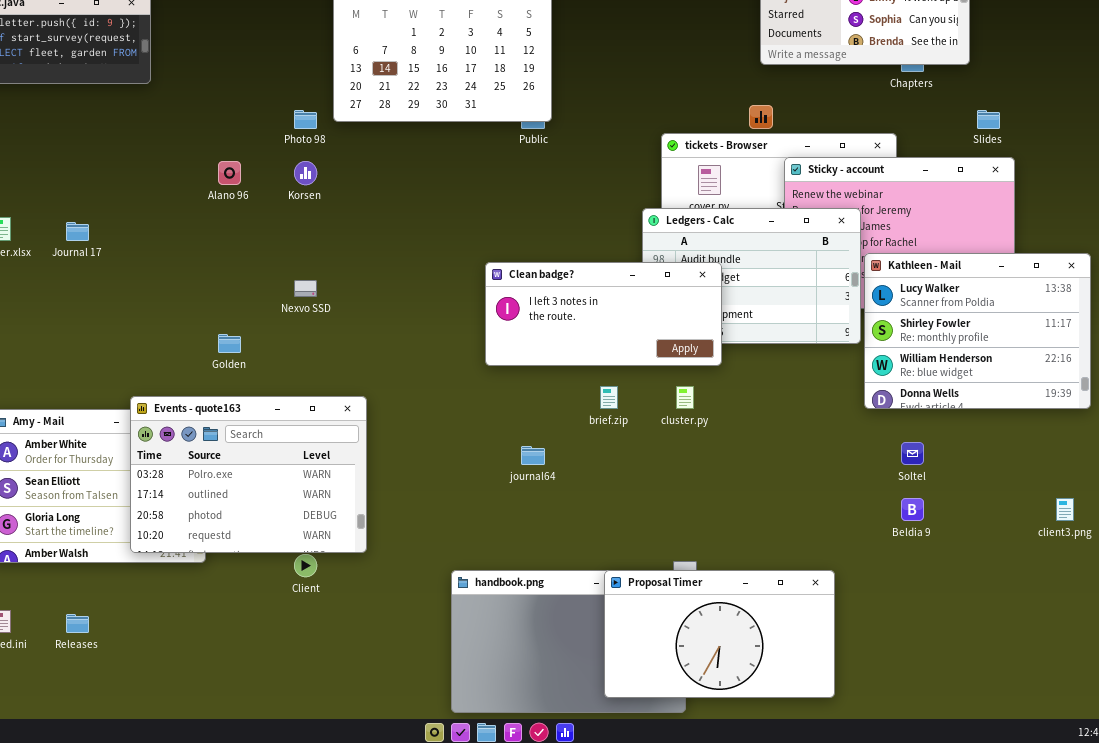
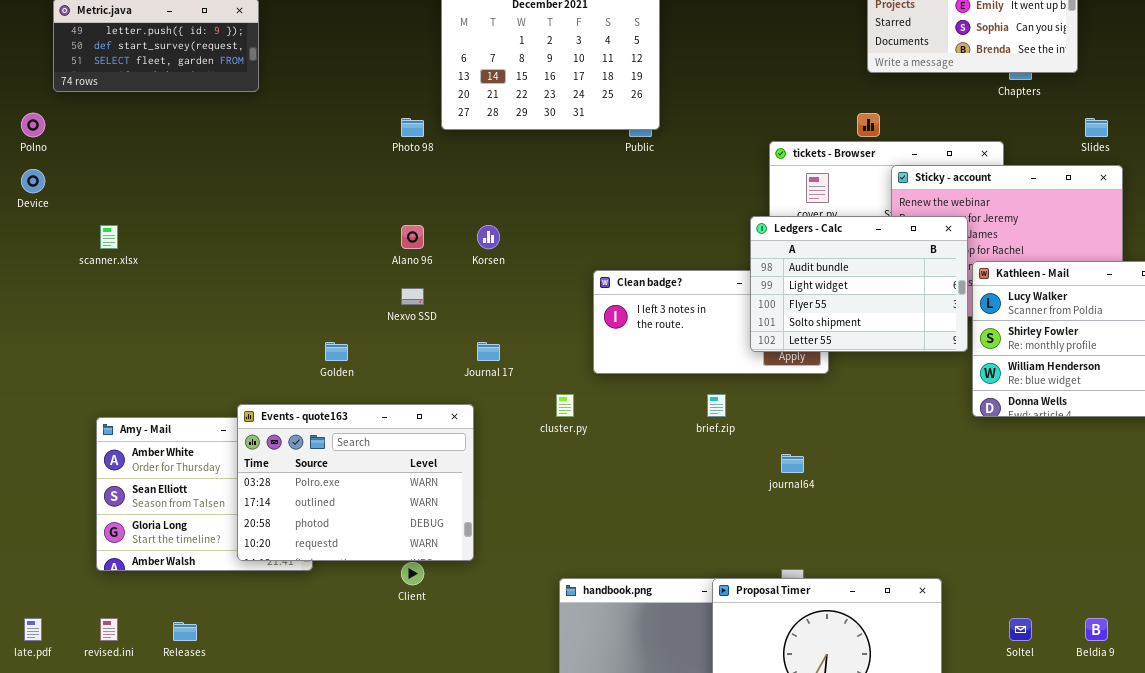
Alano 96: [218,161,241,185] -> [401,225,424,249], moved
Korsen: [294,161,317,185] -> [477,225,500,249], moved
Ledgers - Calc: [642,208,861,344] -> [750,216,968,352], raised
Journal 17: [66,222,89,241] -> [477,342,500,361], moved
cluster.py: [676,386,694,409] -> [556,394,574,417], moved
Soltel: [901,442,924,465] -> [1009,618,1032,641], moved
journal64: [521,446,545,465] -> [781,454,804,473], moved
Beldia 9: [901,498,924,521] -> [1085,618,1108,641], moved

